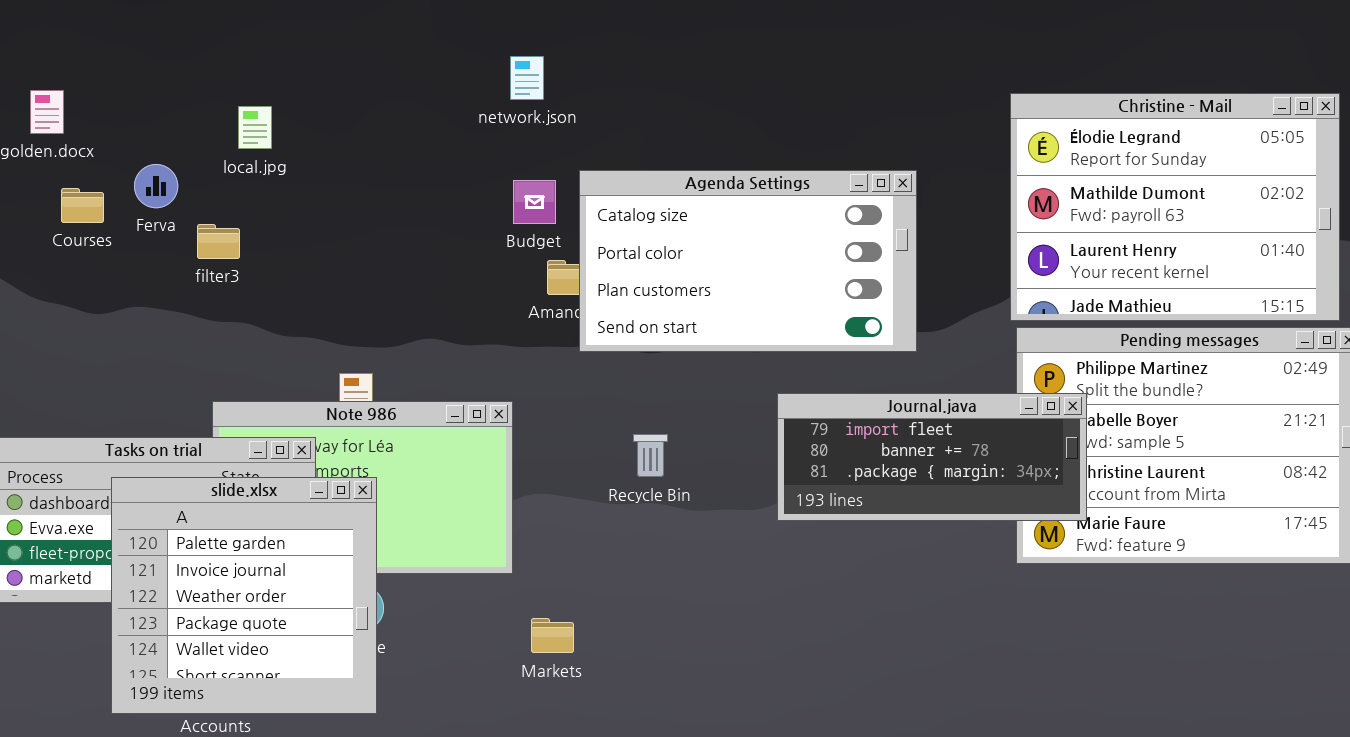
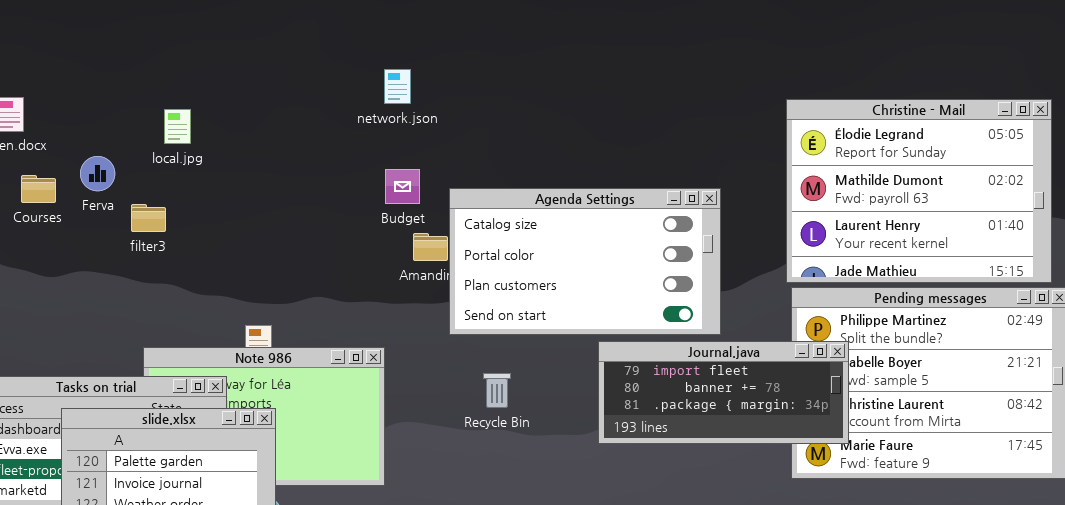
Agenda Settings: [579,170,917,352] -> [449,188,721,335], moved

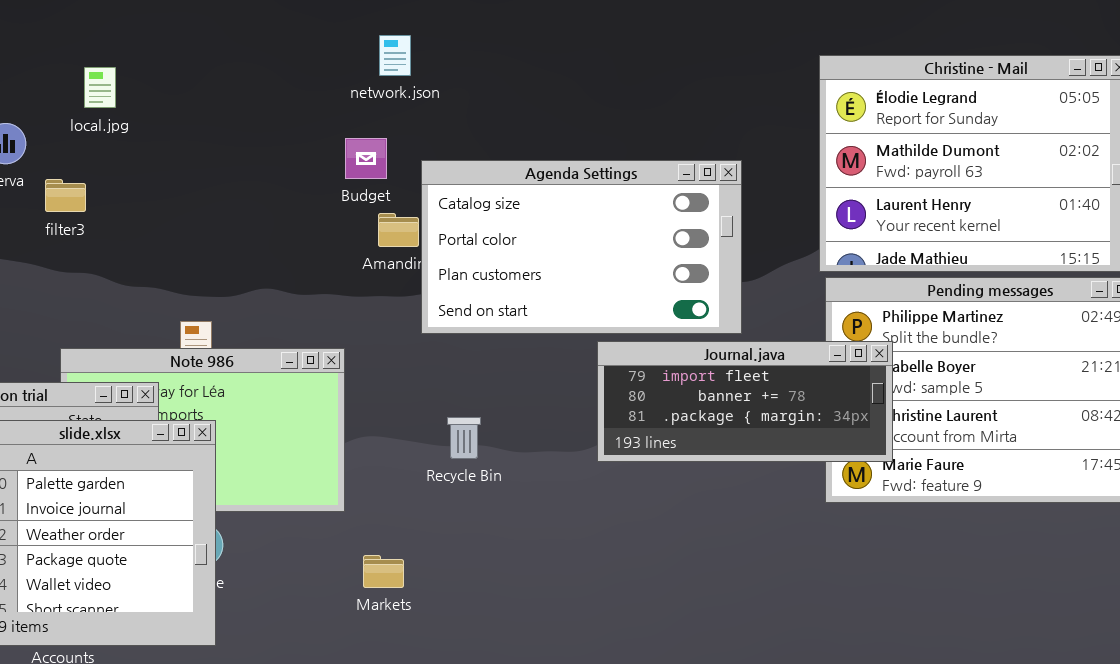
network.json: [384,69,411,104] -> [379,35,411,76], moved
Recycle Bin: [483,373,511,408] -> [447,417,481,459], moved

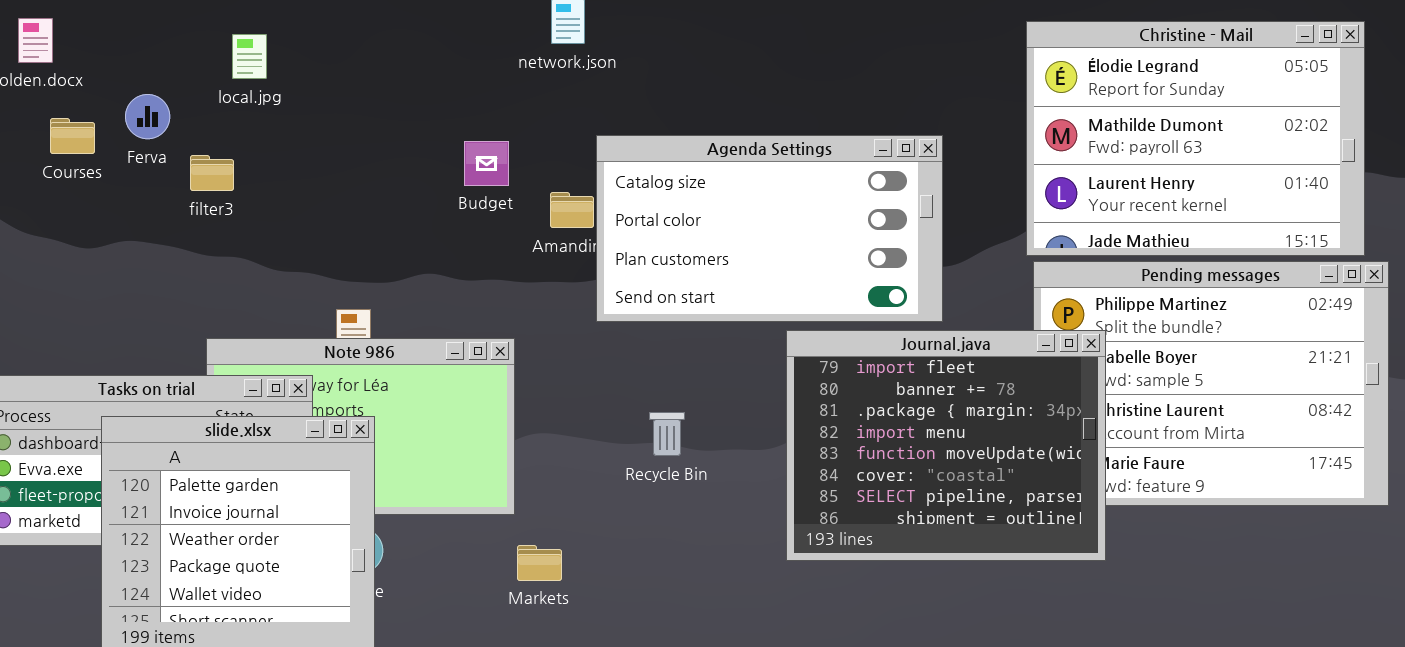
Budget: [345,138,387,179] -> [464,141,509,186], moved
Journal.java: [597,341,893,462] -> [786,330,1106,561], resized
Recycle Bin: [447,417,481,459] -> [649,412,685,456], moved
Markets: [363,555,404,588] -> [517,545,562,581], moved

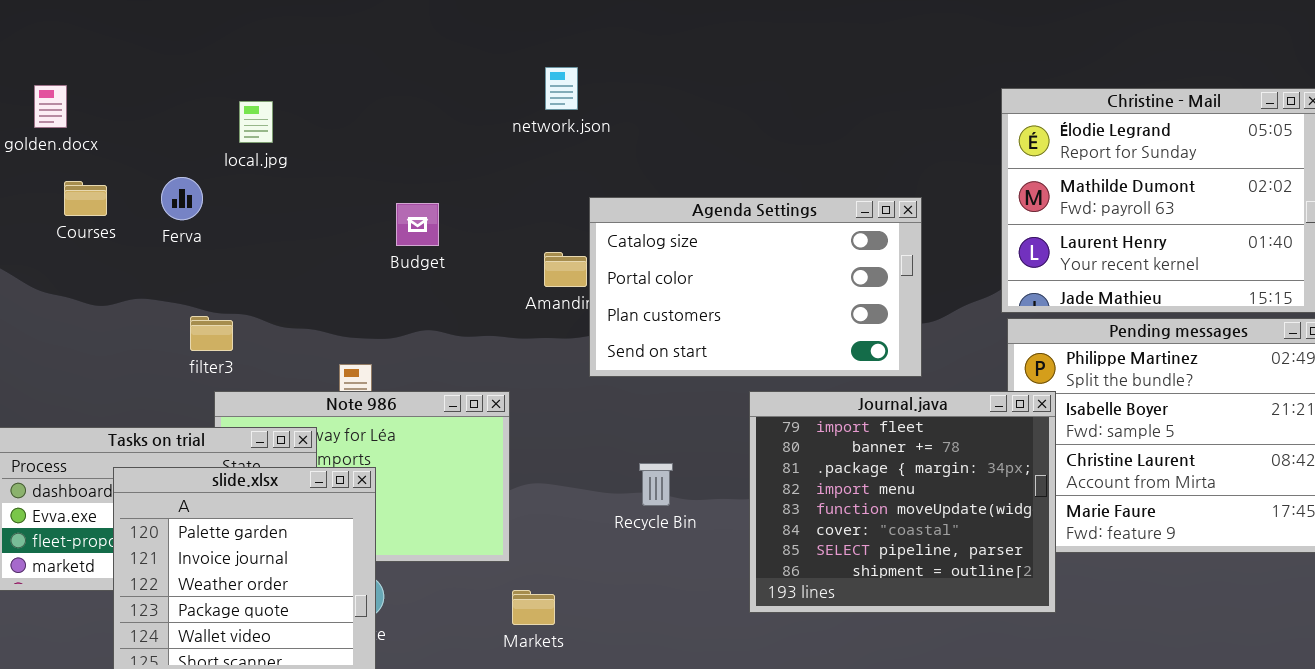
Ferva: [125,94,170,139] -> [161,177,203,220], moved
Budget: [464,141,509,186] -> [396,203,439,246], moved
filter3: [190,155,234,191] -> [190,316,233,351], moved
Journal.java: [786,330,1106,561] -> [749,391,1056,613], moved

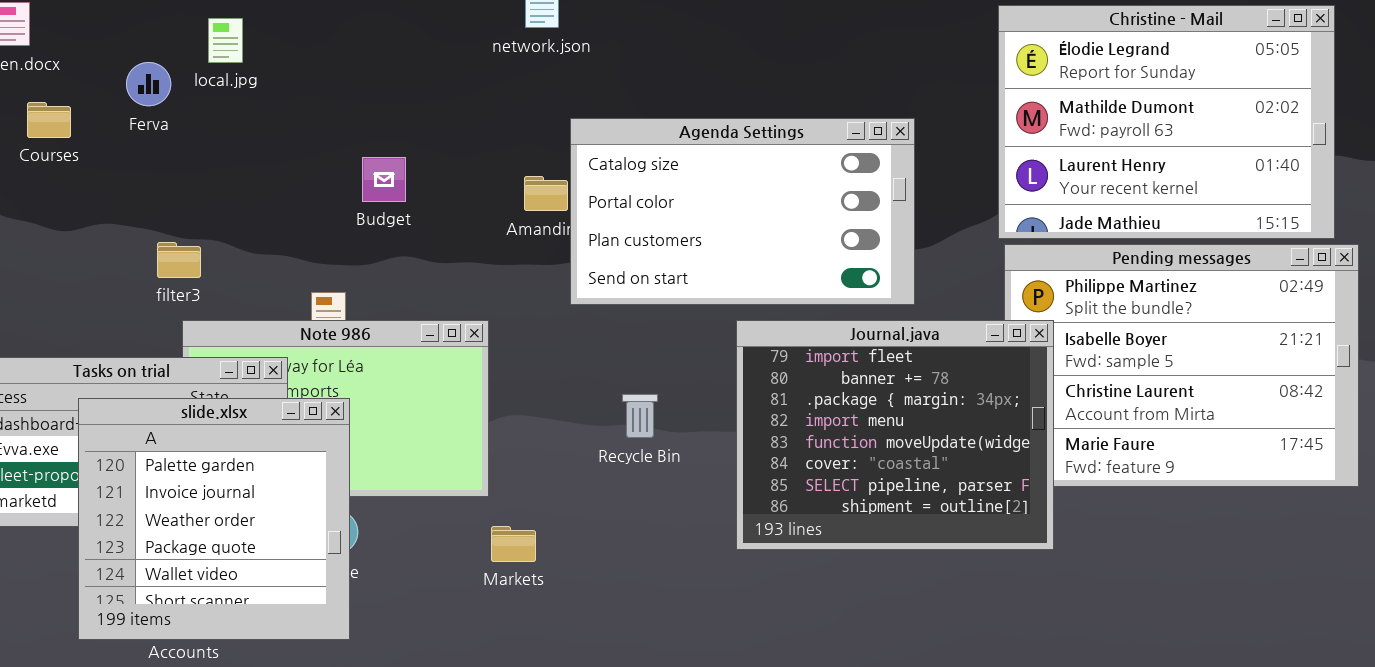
Ferva: [161,177,203,220] -> [126,62,171,106], moved
Budget: [396,203,439,246] -> [362,157,406,202], moved

